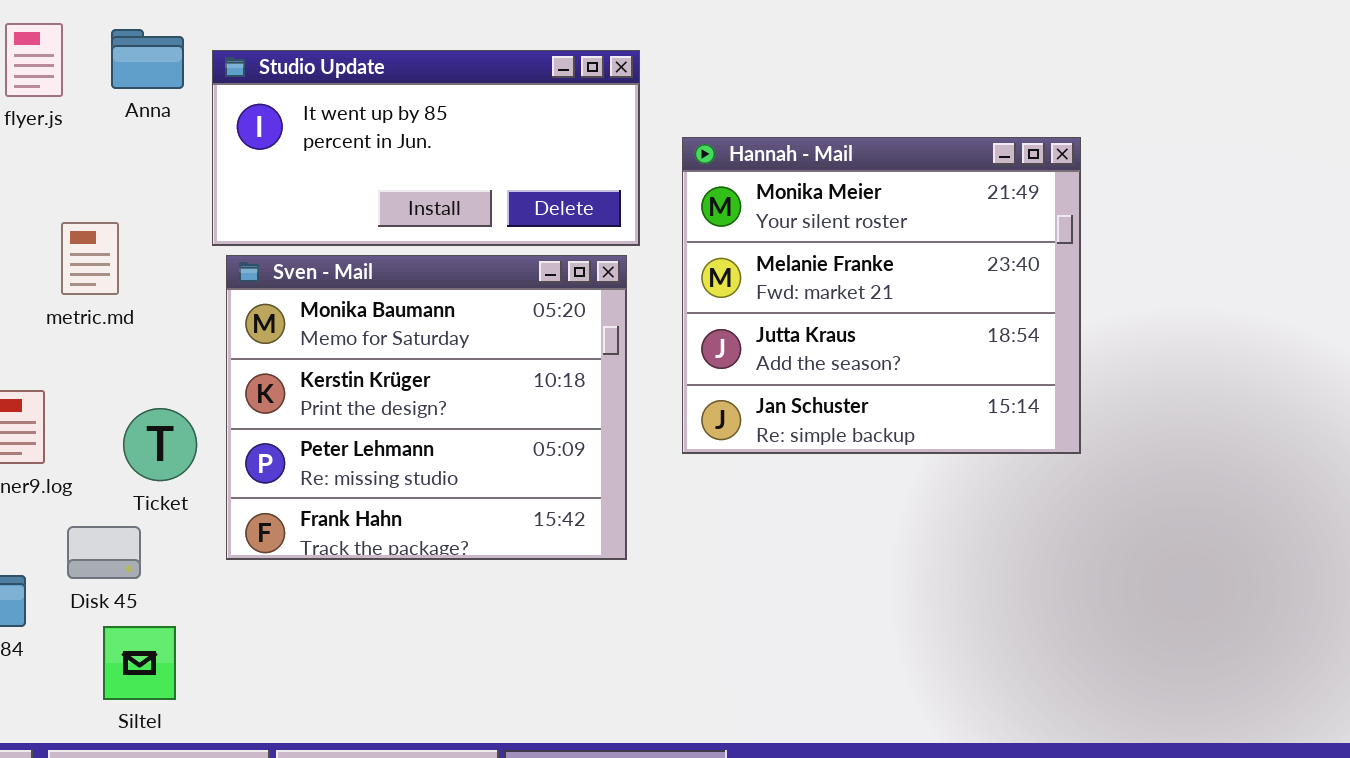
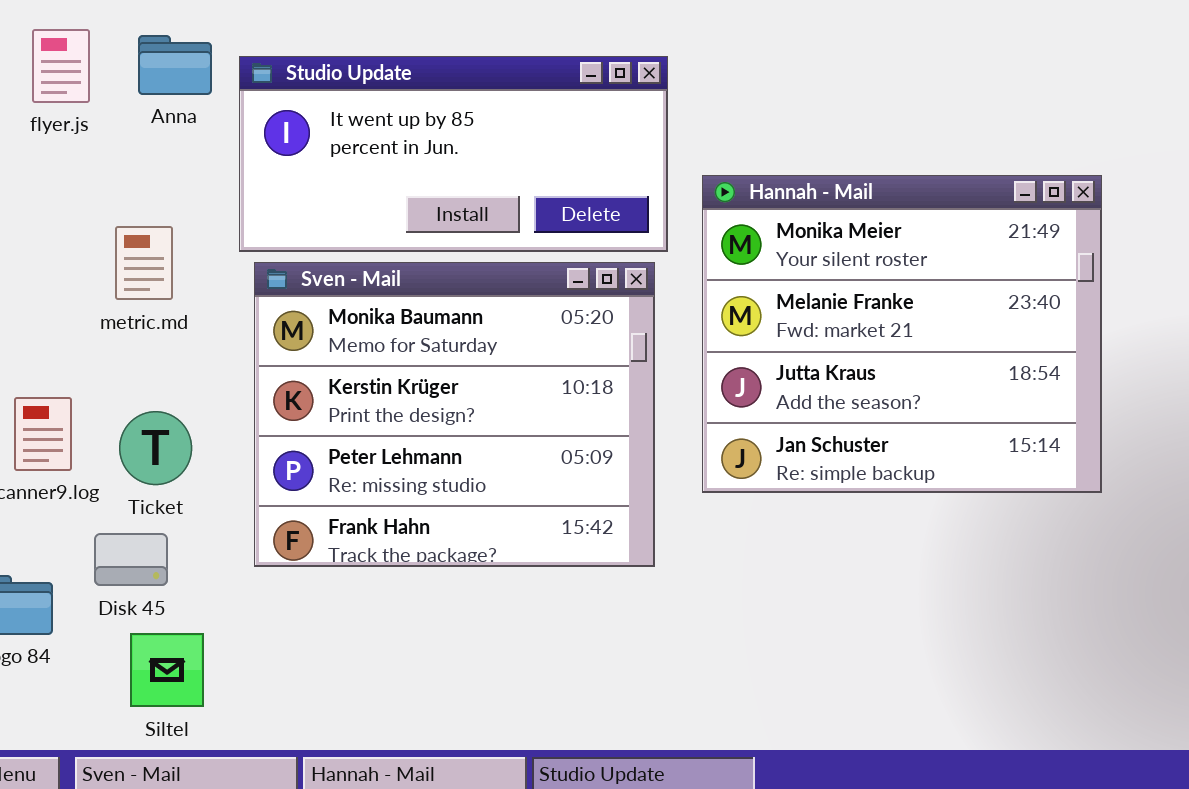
Hannah - Mail: [682,137,1081,454] -> [702,175,1102,493], moved
metric.md: [61,222,119,295] -> [115,226,173,300], moved
Ticket: [123,408,197,481] -> [119,411,192,485], moved

